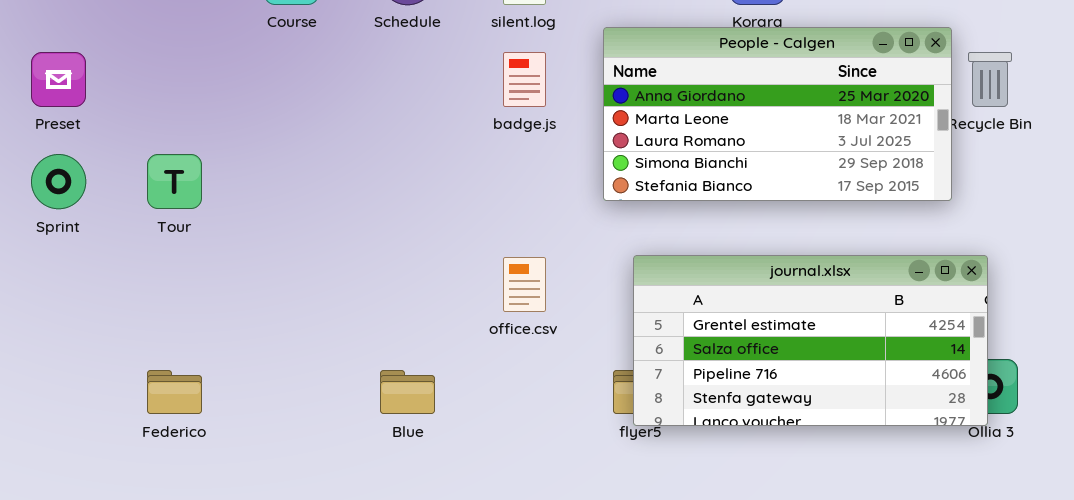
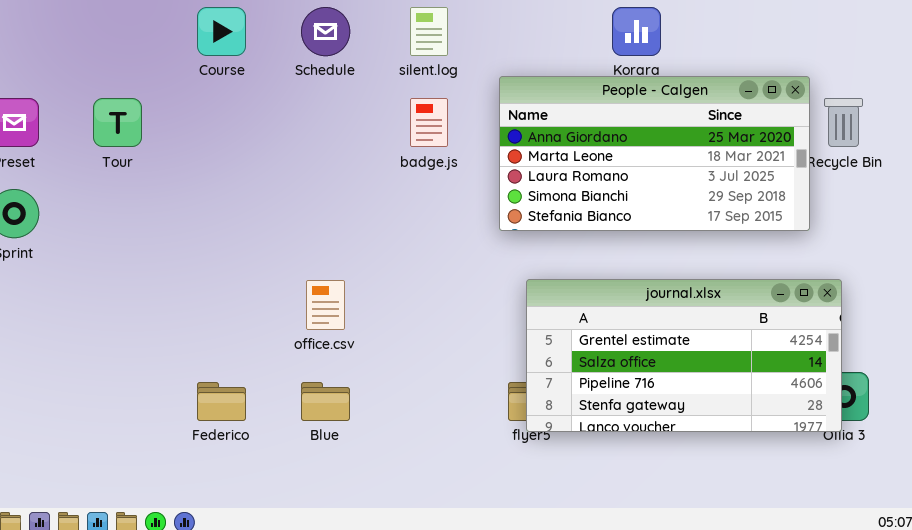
Tour: [147,154,202,209] -> [93,98,142,147], moved
office.csv: [503,257,546,312] -> [306,280,345,330], moved
Federico: [147,370,202,414] -> [197,382,246,421], moved

